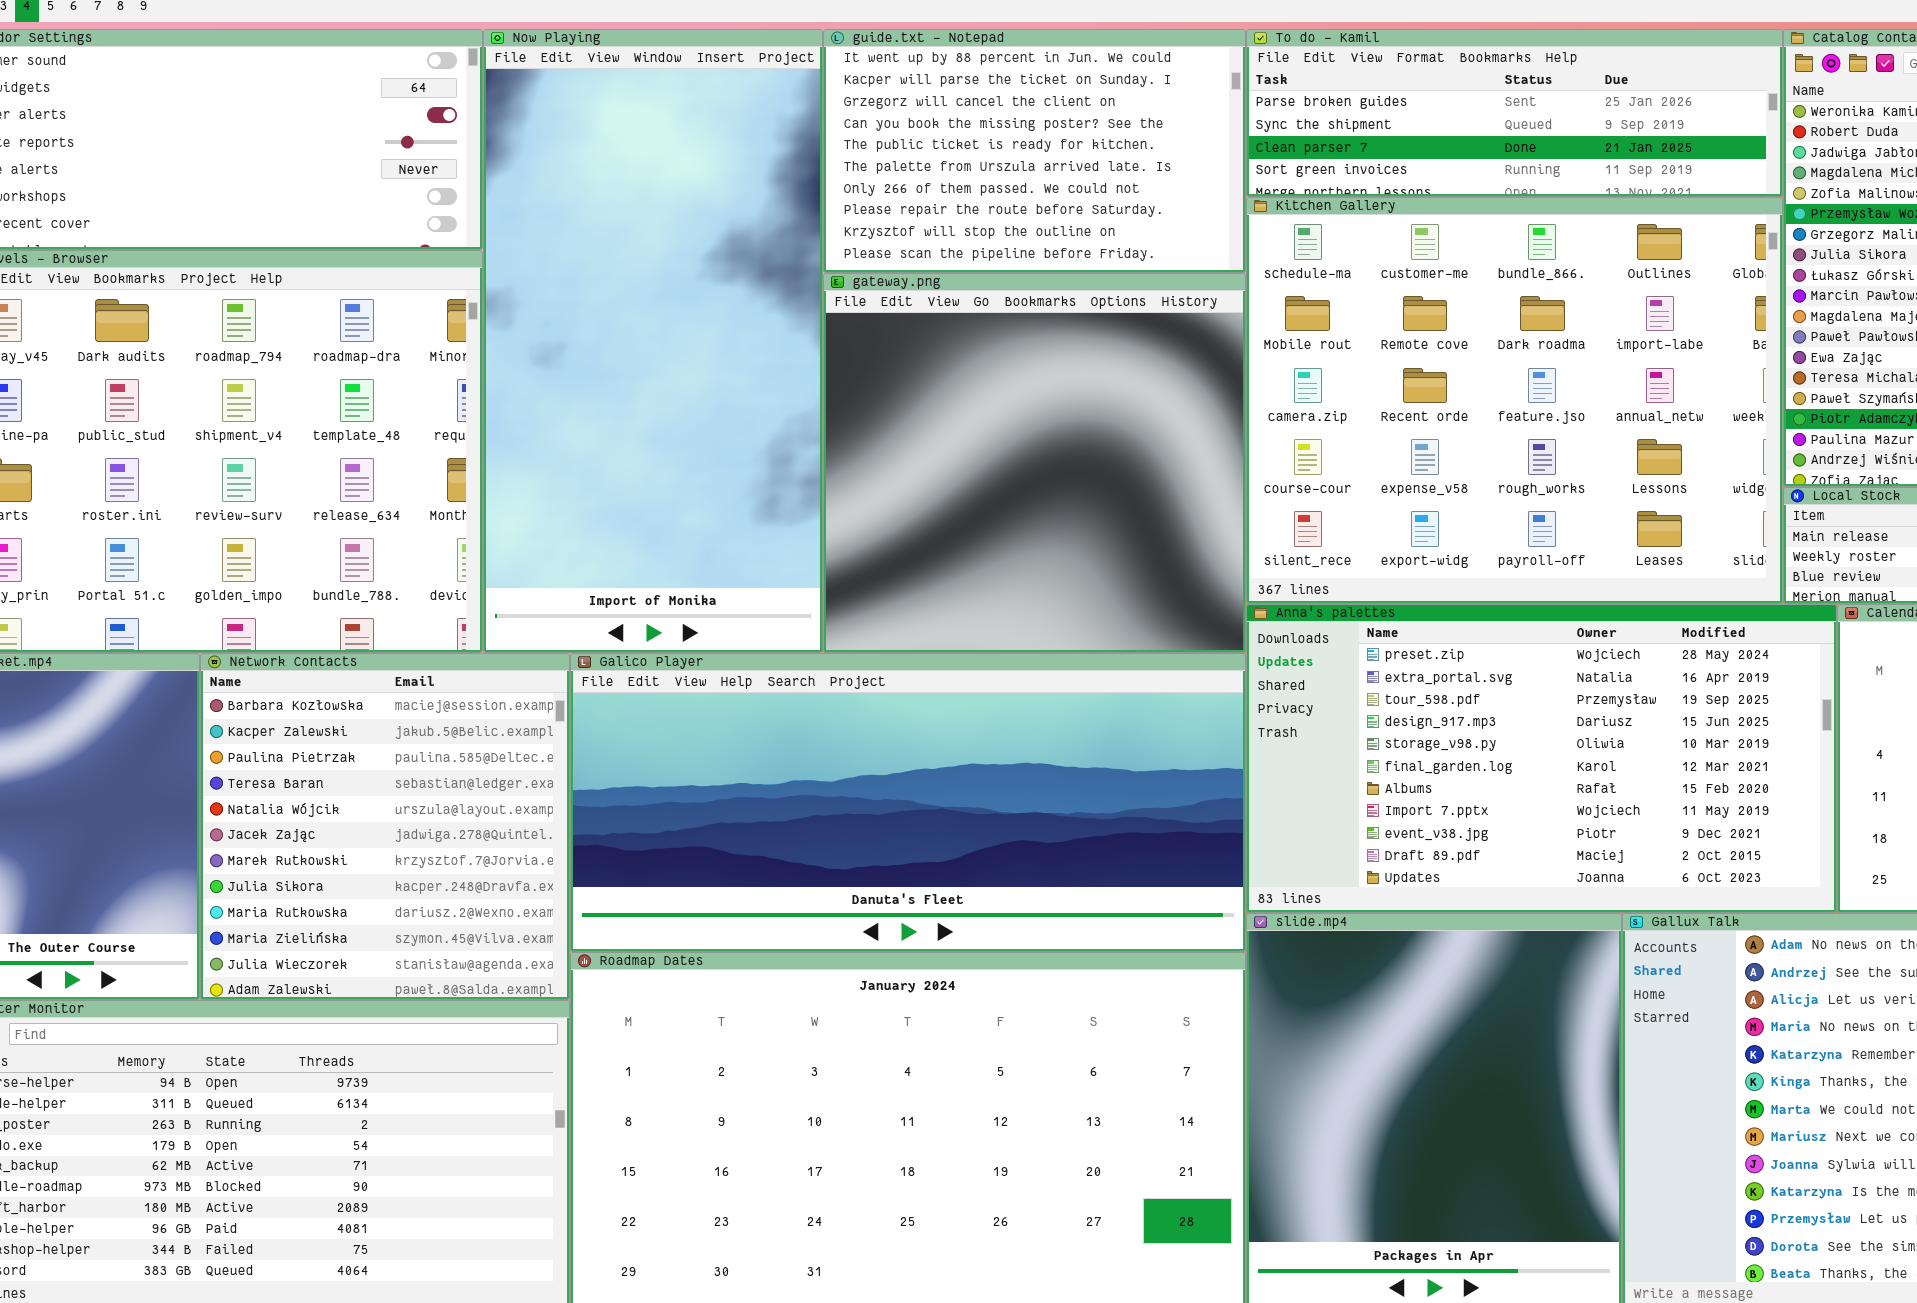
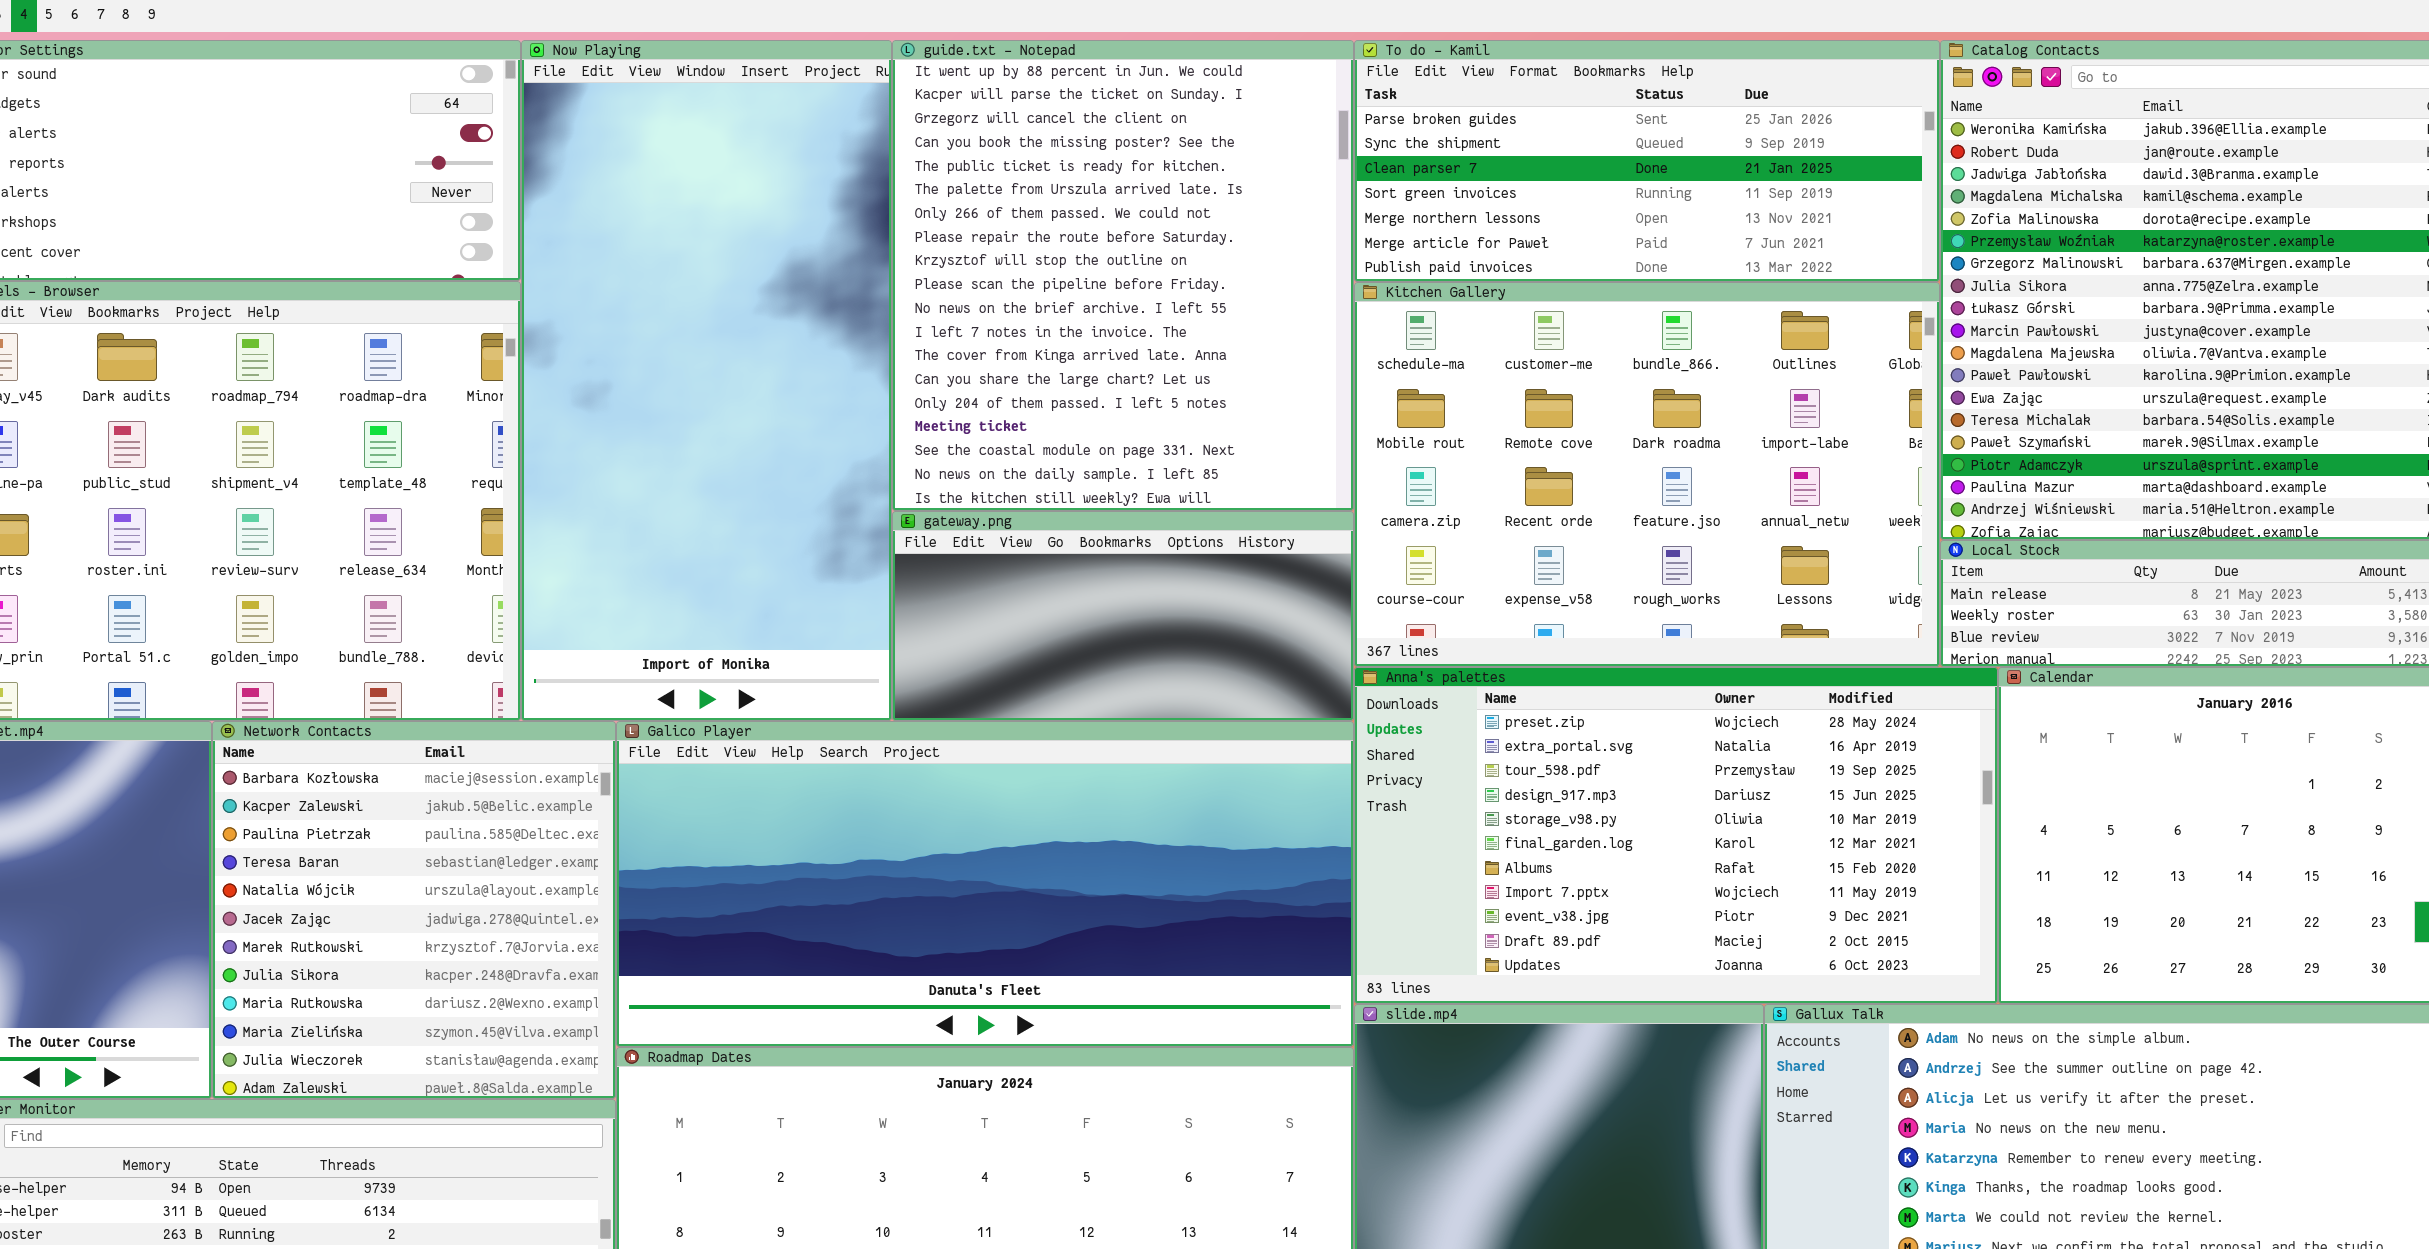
guide.txt - Notepad: [823,29,1246,273] -> [892,40,1354,511], resized
To do - Kamil: [1246,29,1783,197] -> [1354,40,1940,282], resized
Kitchen Gallery: [1246,197,1783,604] -> [1354,282,1940,667], resized
gateway.png: [823,273,1246,653] -> [892,511,1354,721], resized

